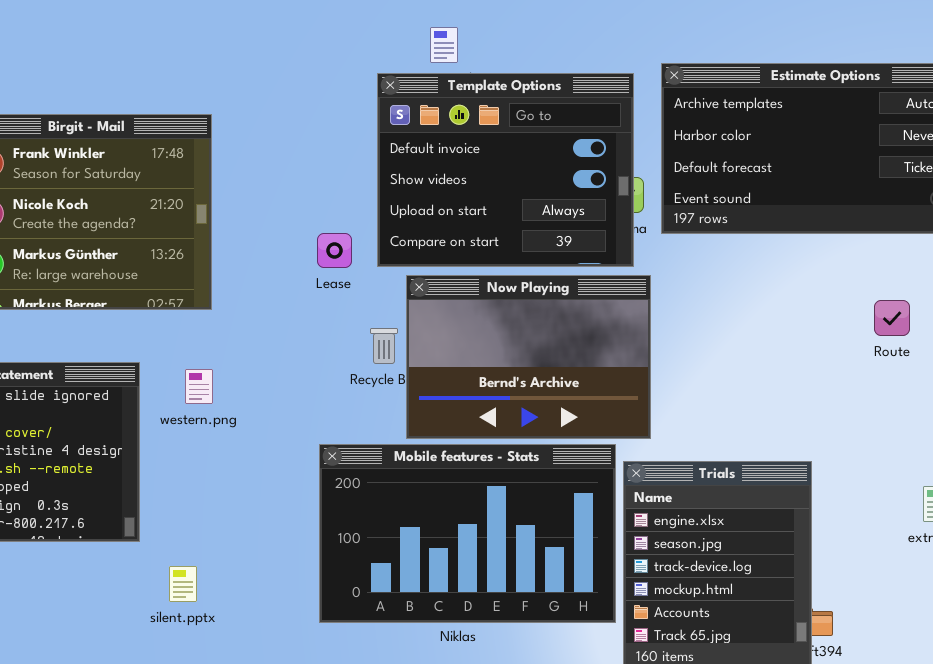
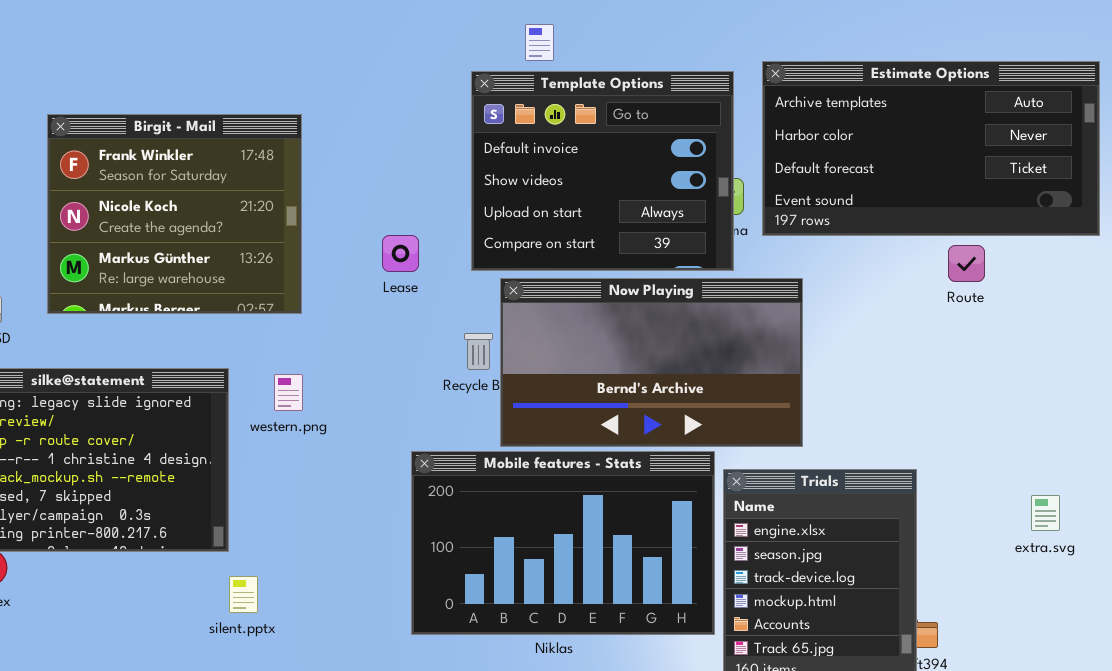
Lease: [317,233,352,268] -> [382,235,419,272], moved
Now Playing: [406,275,651,439] -> [500,278,803,447], resized
Route: [874,300,910,336] -> [948,245,985,282], moved
silent.pptx: [169,566,197,602] -> [229,576,258,613], moved

